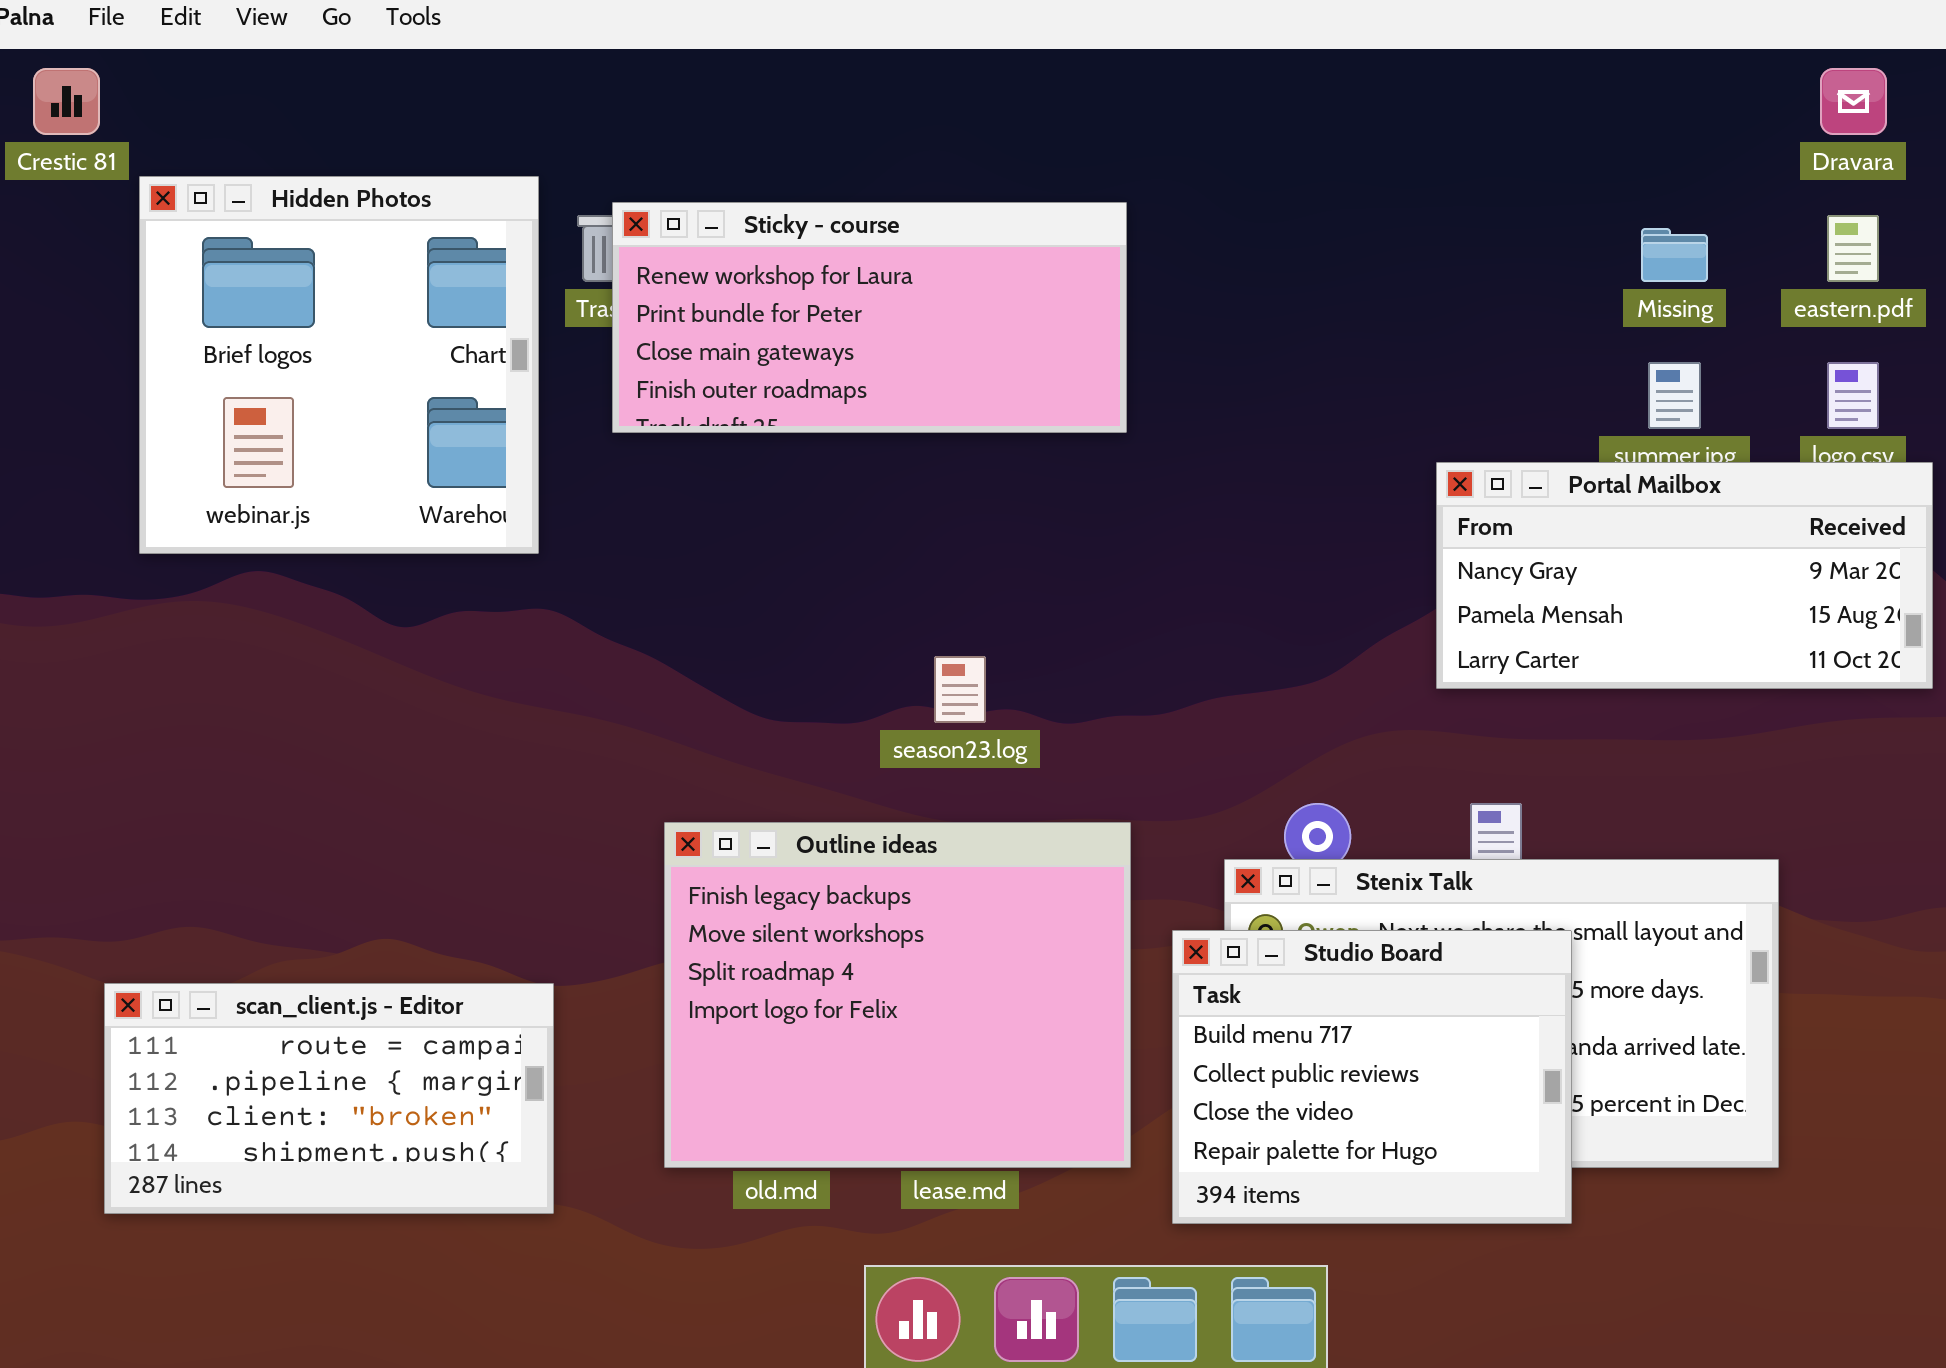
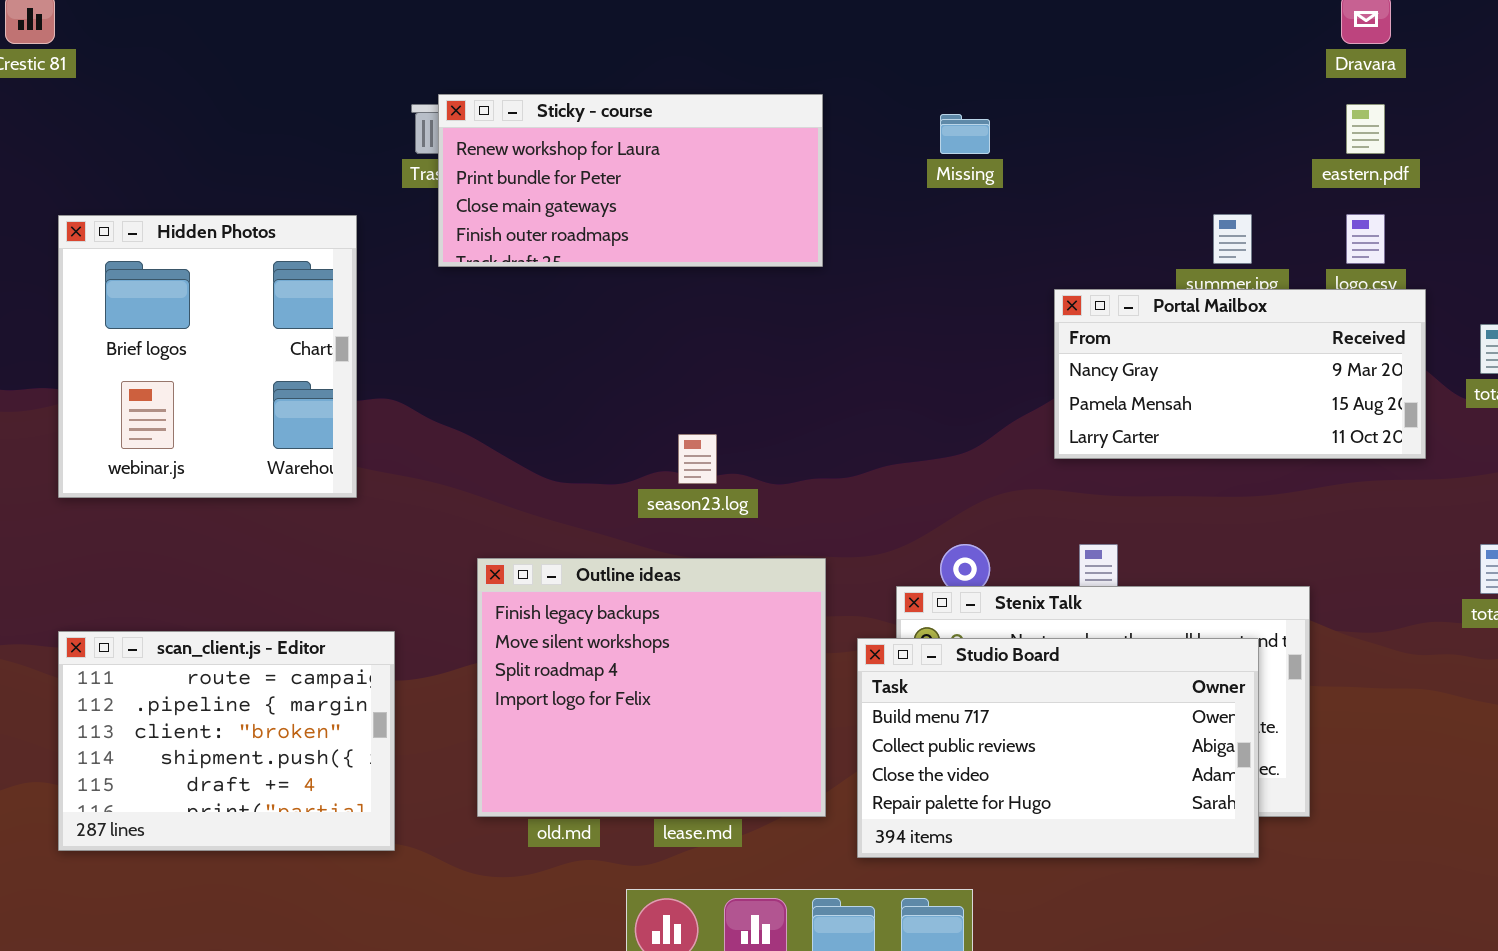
Hidden Photos: [139,176,539,554] -> [58,215,357,498], moved
Missing: [1641,228,1708,282] -> [940,114,990,154], moved
Studio Board: [1172,930,1572,1224] -> [857,638,1259,858], resized
scan_client.js - Editor: [104,983,554,1214] -> [58,631,395,851], resized

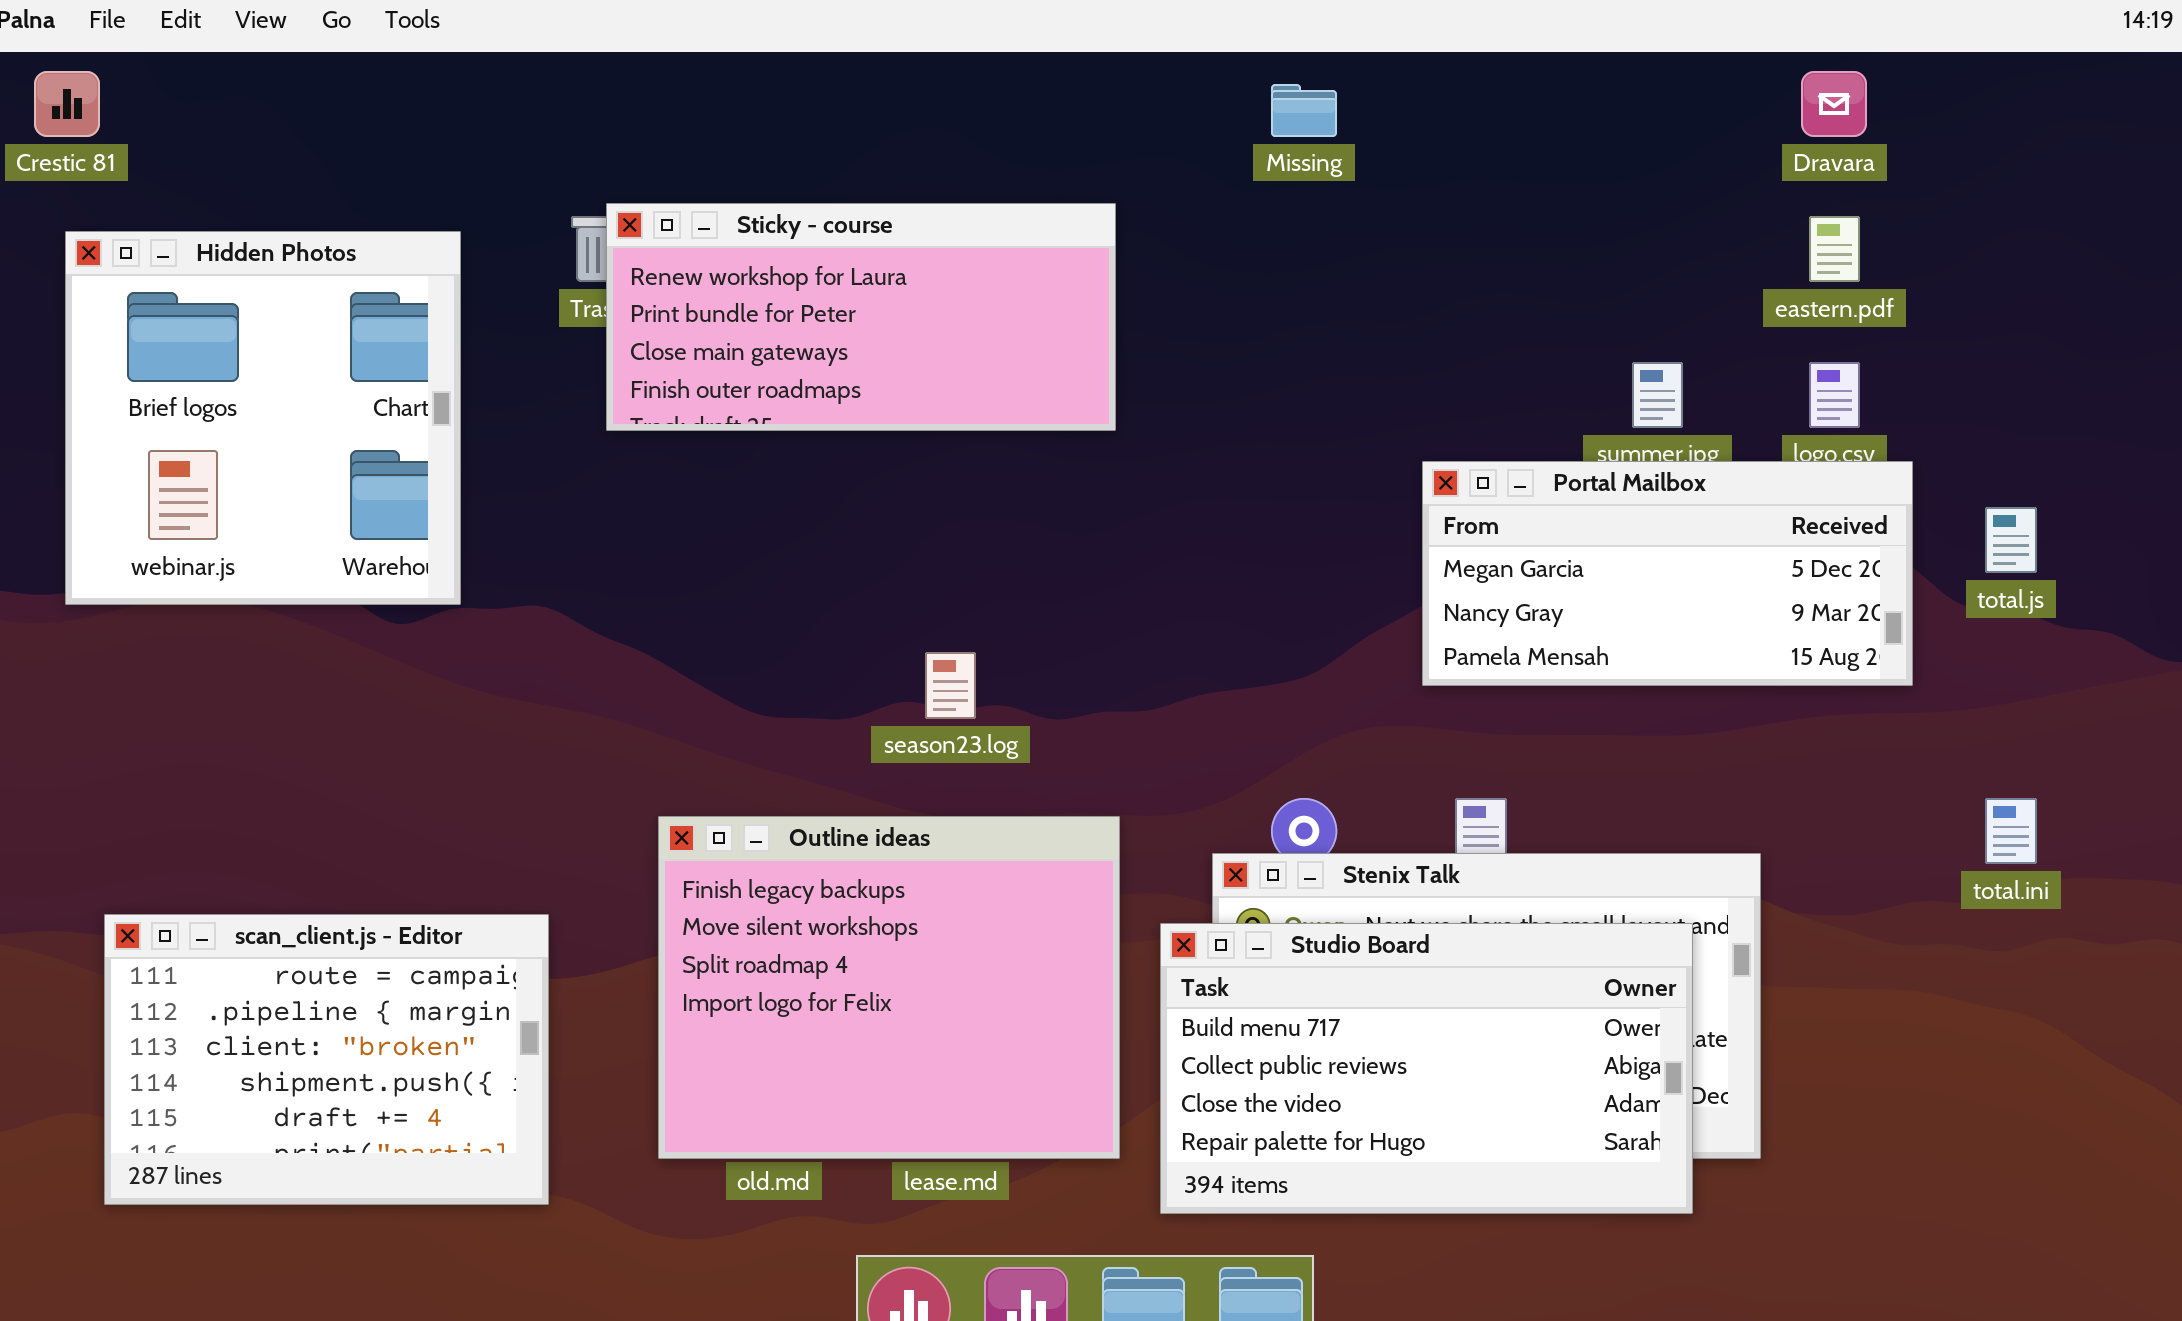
Missing: [940,114,990,154] -> [1271,84,1337,137], moved
Hidden Photos: [58,215,357,498] -> [65,231,461,605], moved
Portal Mailbox: [1054,289,1426,459] -> [1422,461,1913,686], scrolled up 1 row

